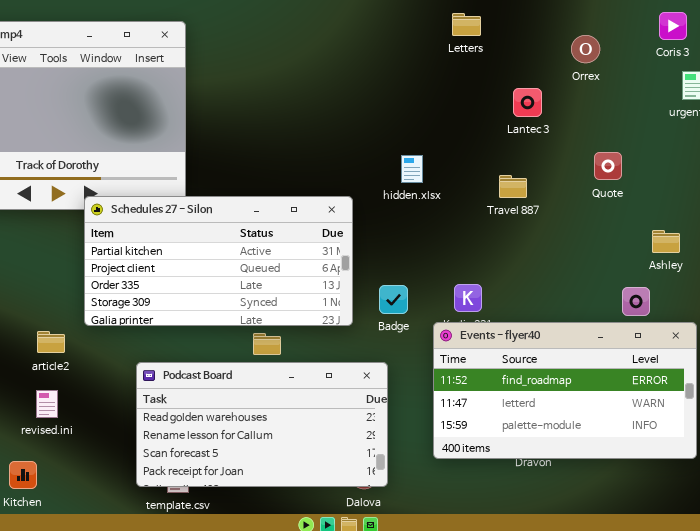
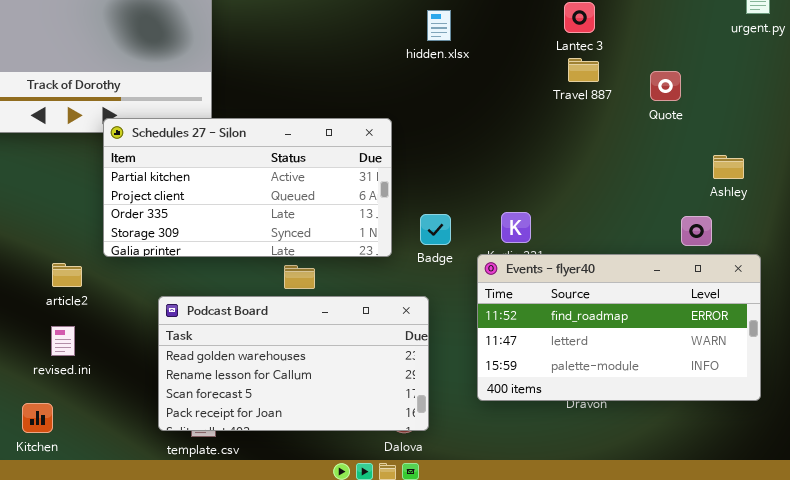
hidden.xlsx: [401,155,423,183] -> [427,10,451,41], moved
Travel 887: [499,175,527,198] -> [568,58,599,82], moved

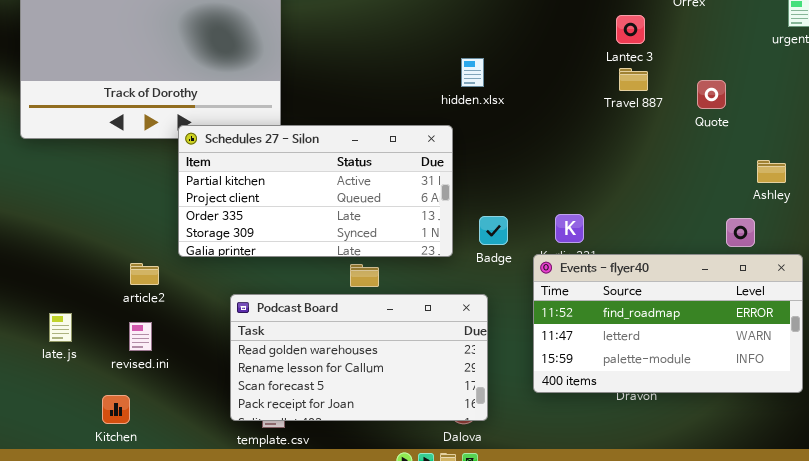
hidden.xlsx: [427,10,451,41] -> [461,58,484,87], moved

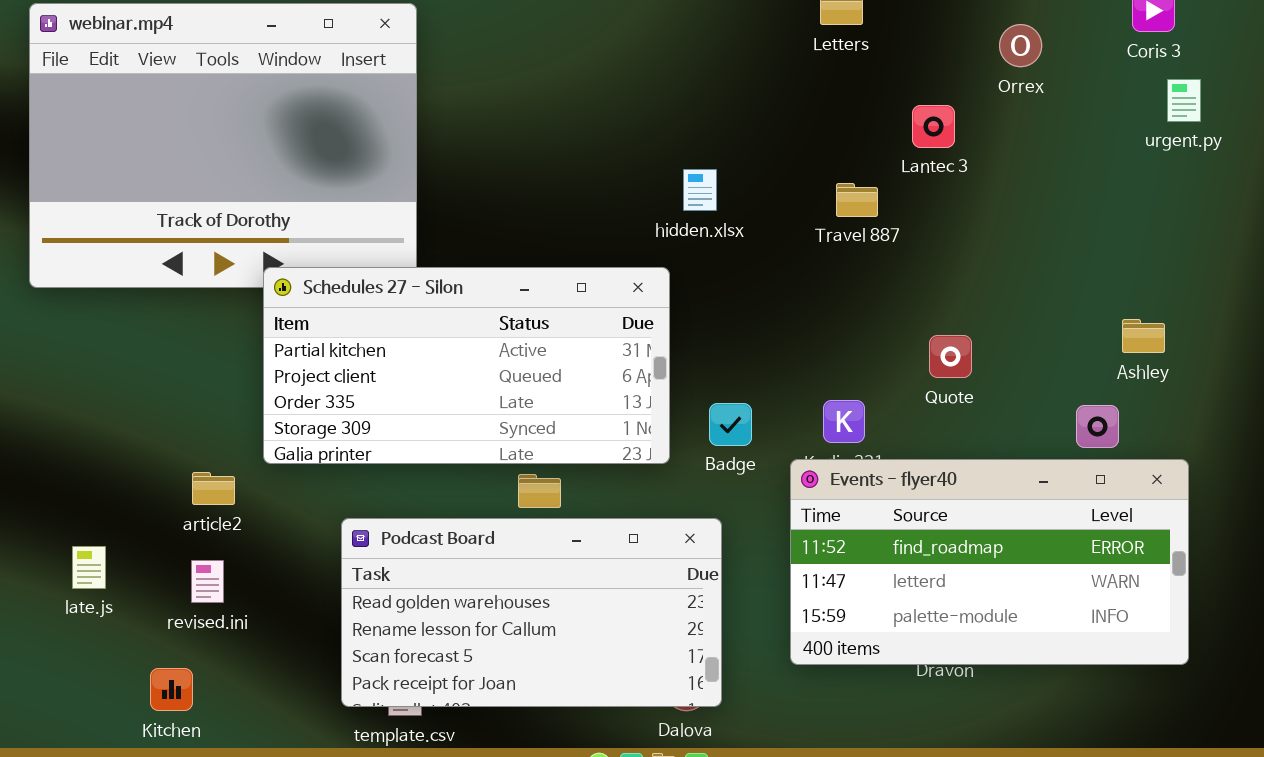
Travel 887: [619,68,648,91] -> [836,183,878,217], moved
Quote: [697,80,726,109] -> [929,335,972,378], moved

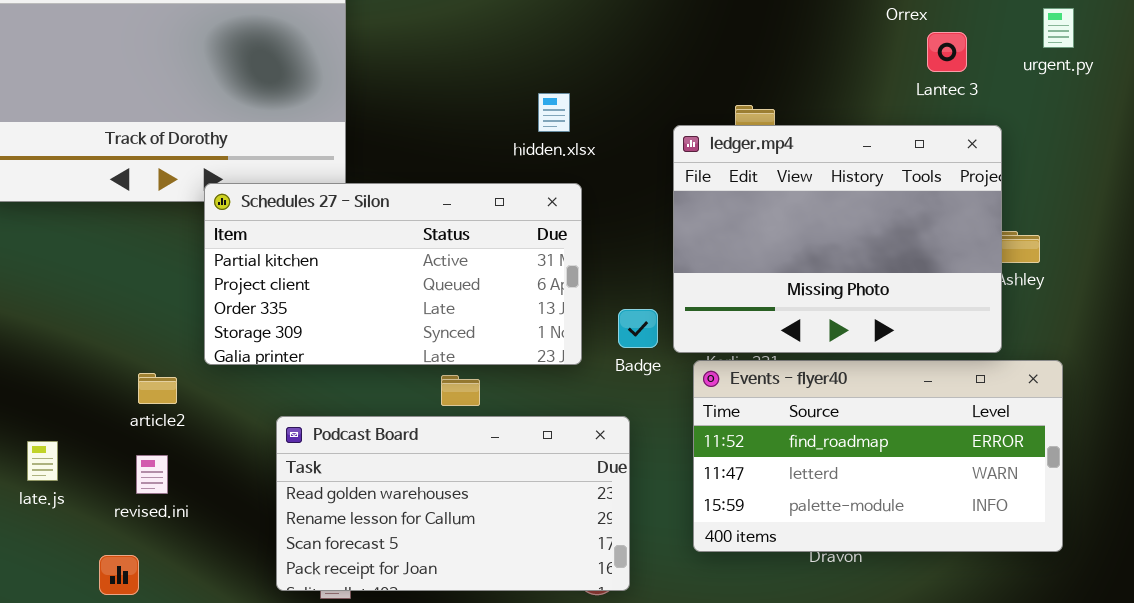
Lantec 3: [912,105,955,148] -> [927,32,967,72], moved
hidden.xlsx: [683,169,717,211] -> [538,93,570,132], moved
ledger.mp4: none -> [673,125,1002,353], opened

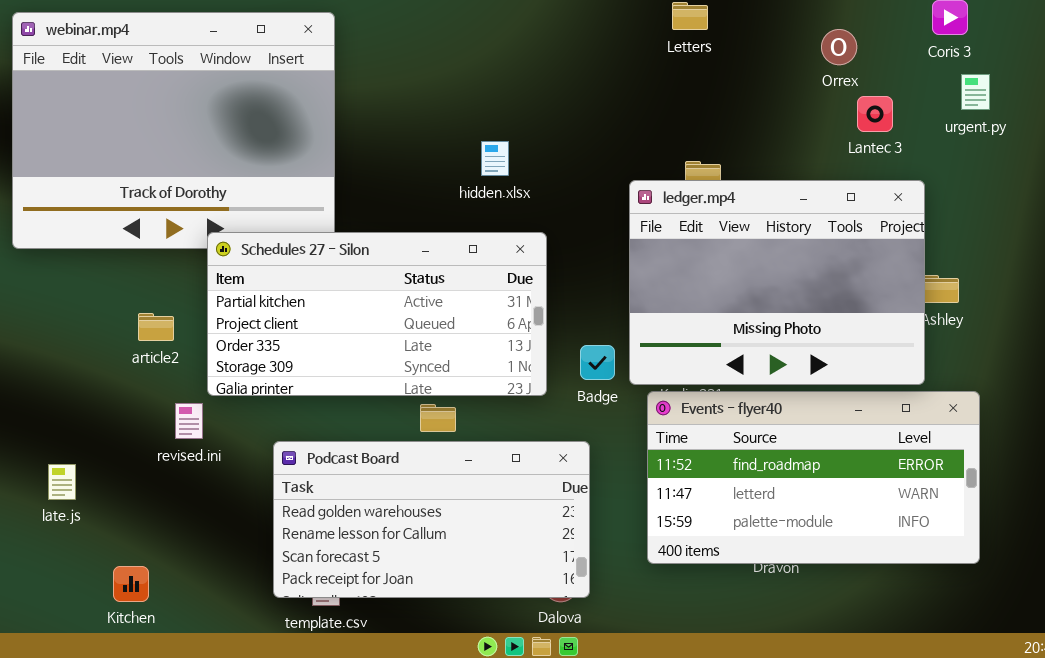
hidden.xlsx: [538,93,570,132] -> [481,141,509,176], moved
article2: [138,373,177,404] -> [138,313,174,341], moved
revised.ini: [136,455,168,494] -> [175,403,203,439], moved

